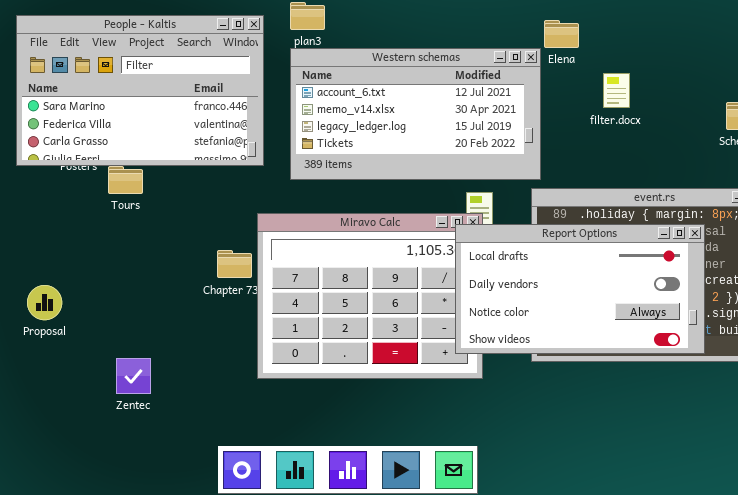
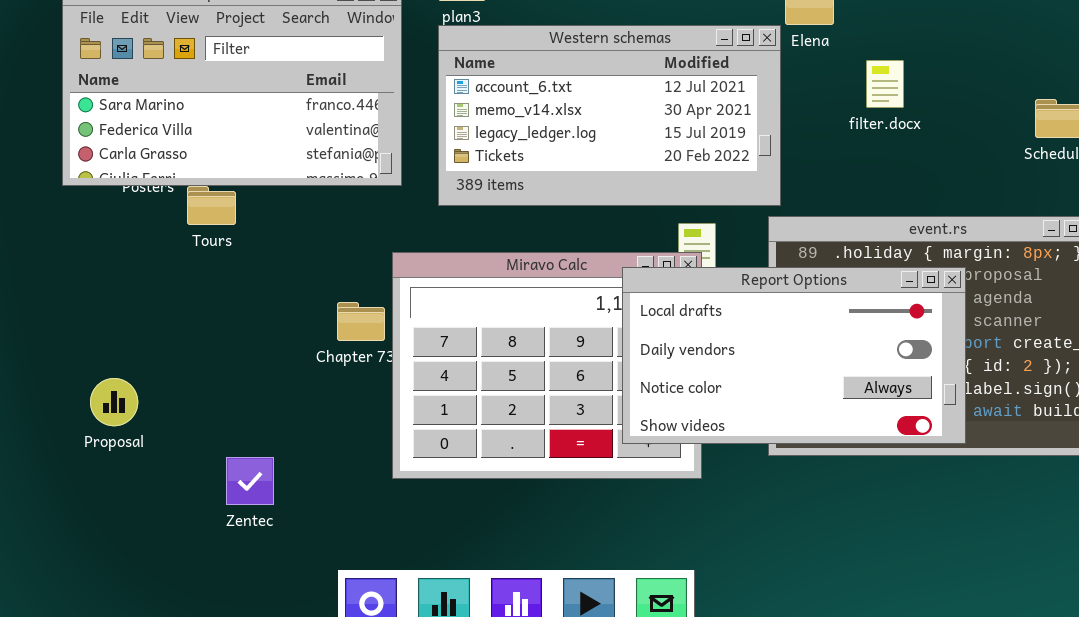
Report Options: [455,224,705,354] -> [622,267,966,444], moved
Proposal: [27,285,62,320] -> [90,378,138,426], moved
Zentec: [116,358,151,394] -> [226,457,274,505], moved

